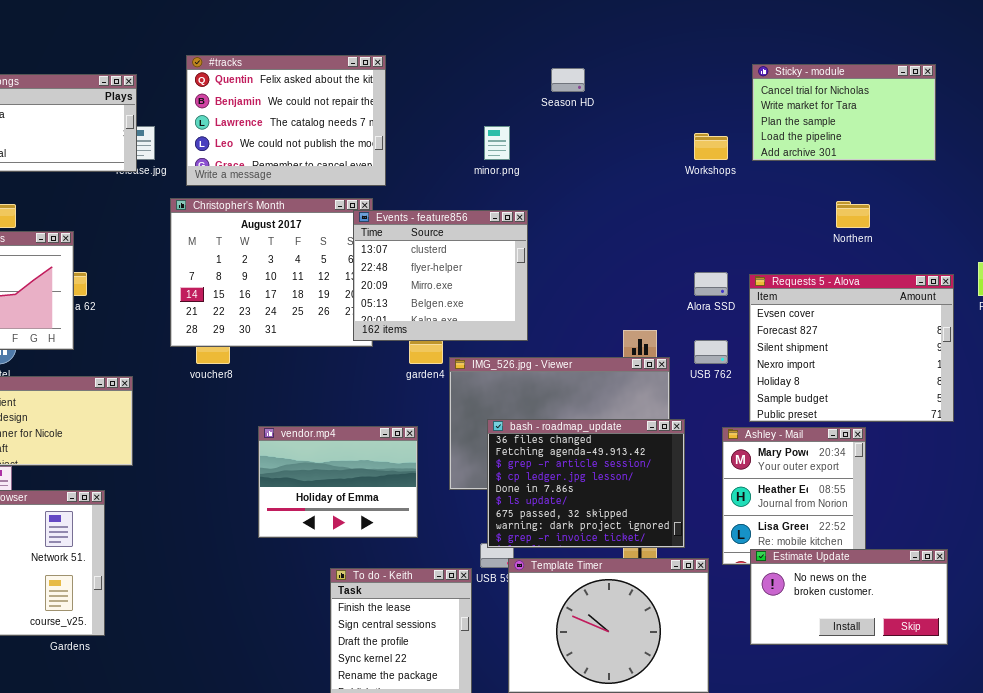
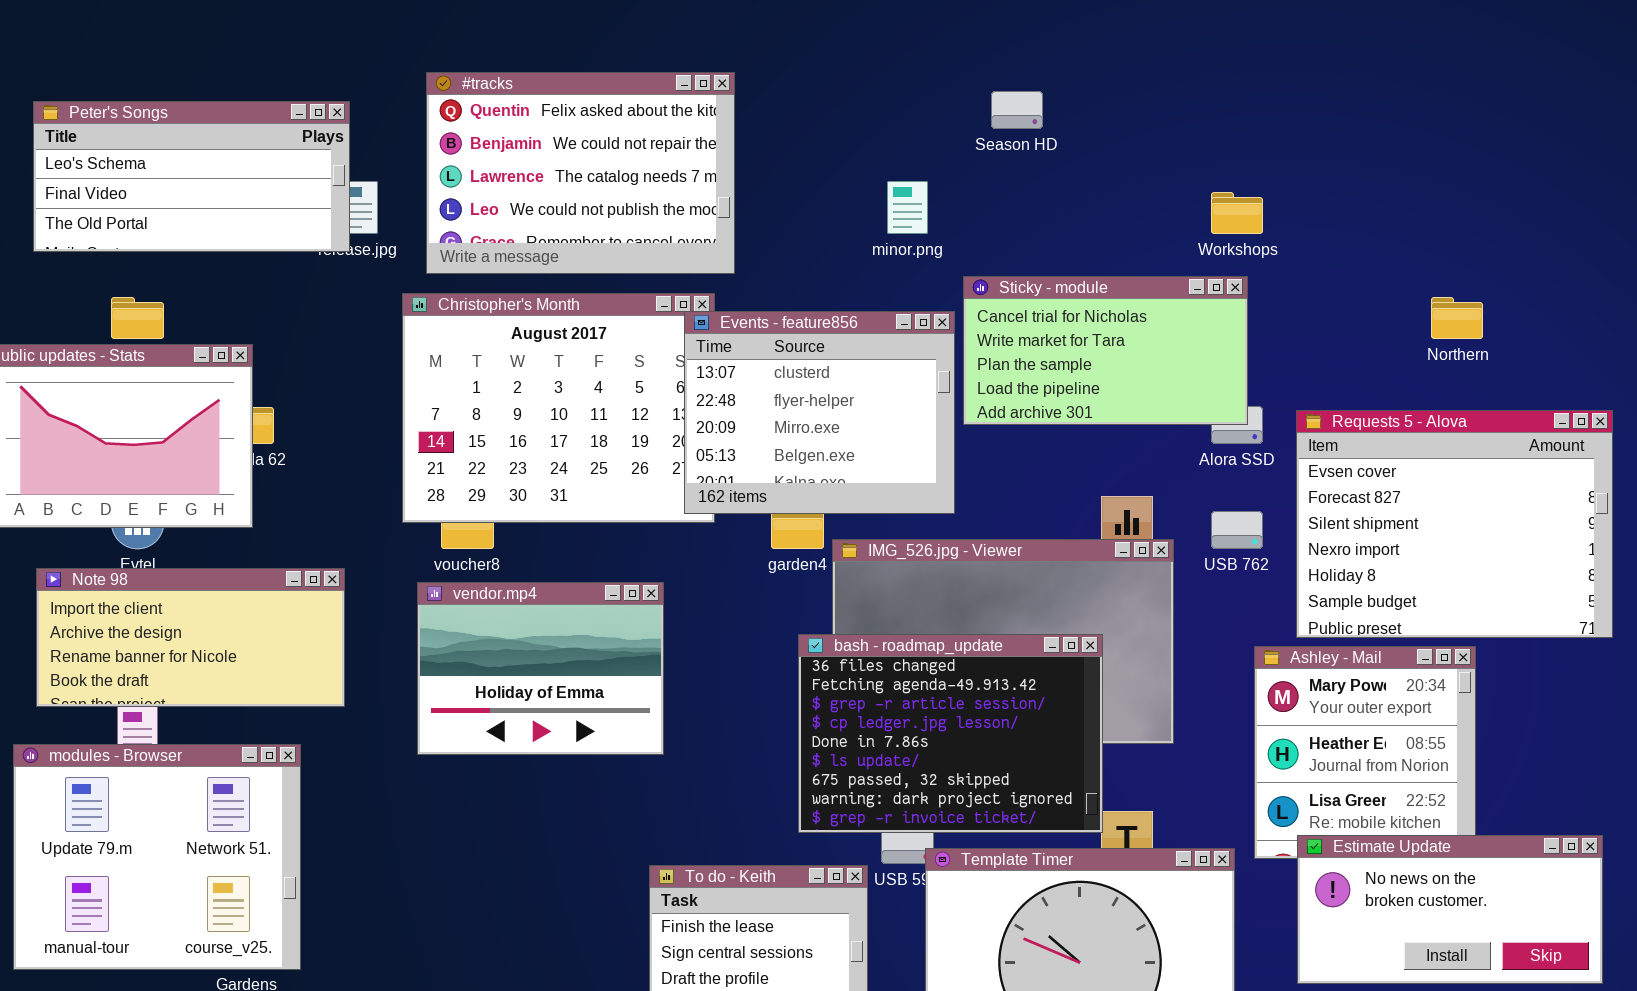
Sticky - module: [752,64,936,161] -> [963,276,1248,425], moved
bash - roadmap_update: [487,419,685,548] -> [798,634,1103,833], moved
vendor.mp4: [258,426,418,538] -> [417,582,664,755], moved

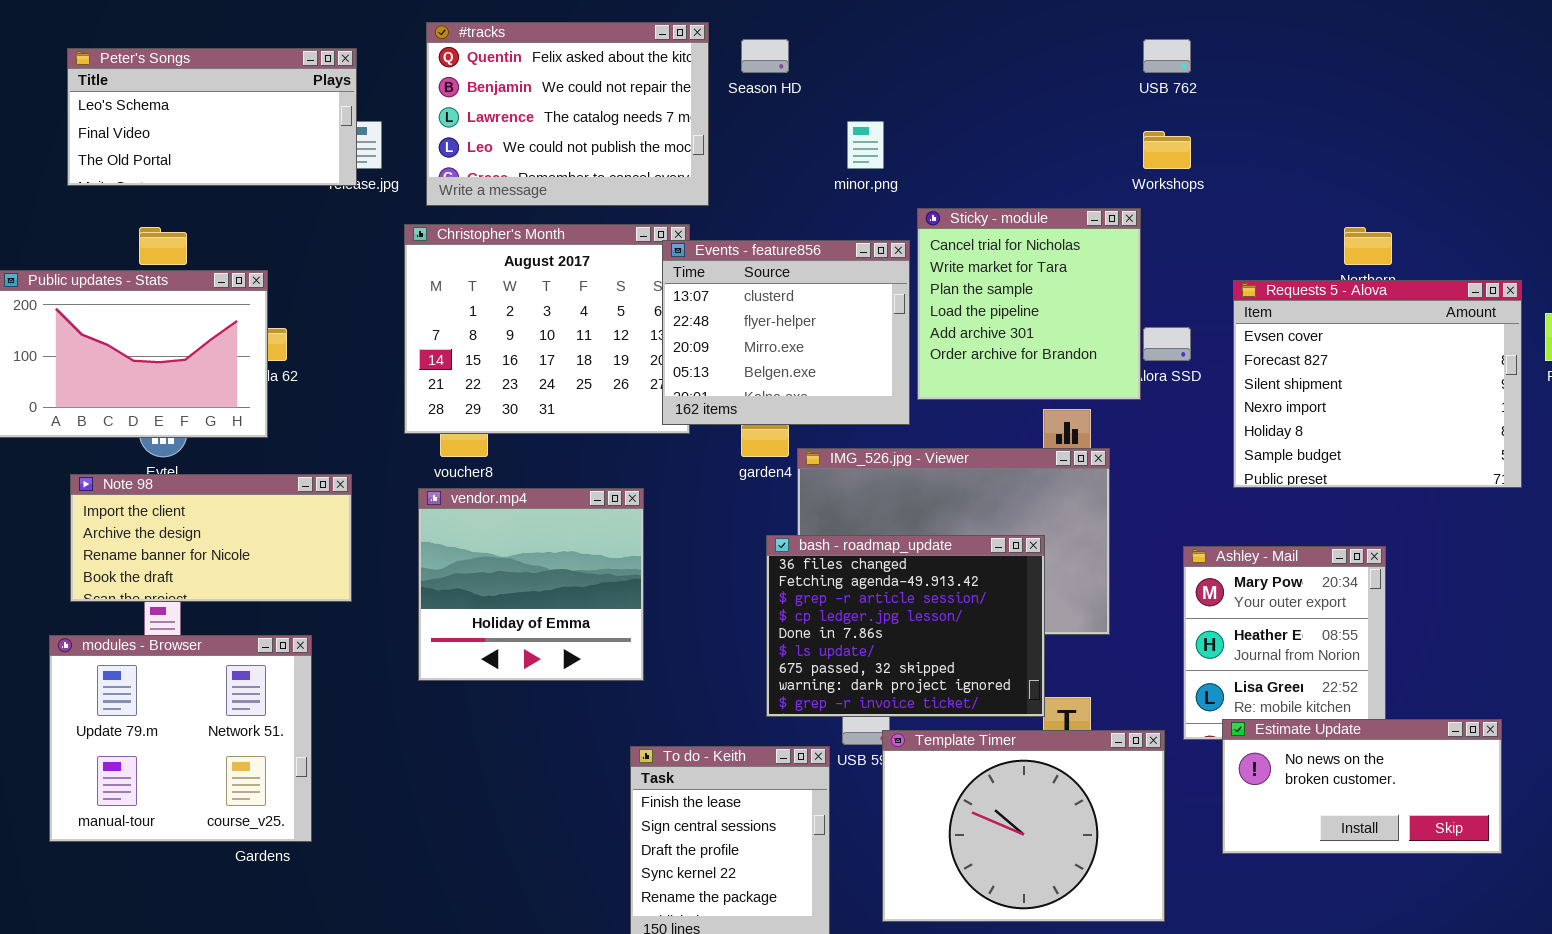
Season HD: [991,91,1043,129] -> [741,39,789,73], moved
Sticky - module: [963,276,1248,425] -> [917,208,1141,400], resized
Requests 5 - Alova: [1296,410,1613,638] -> [1233,280,1522,488], moved
USB 762: [1211,511,1263,549] -> [1143,39,1191,73], moved
vendor.mp4: [417,582,664,755] -> [418,488,644,681], resized

